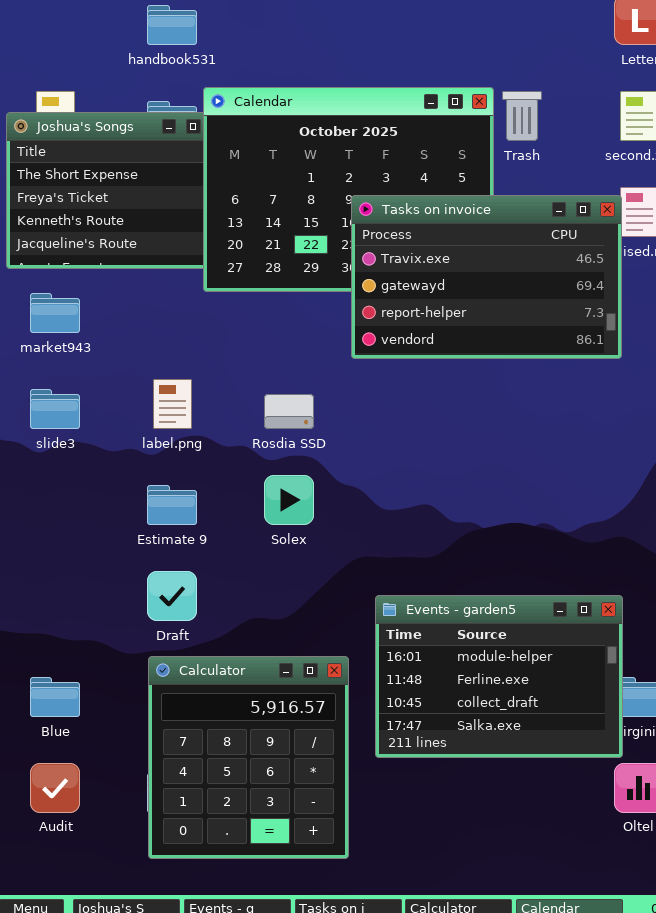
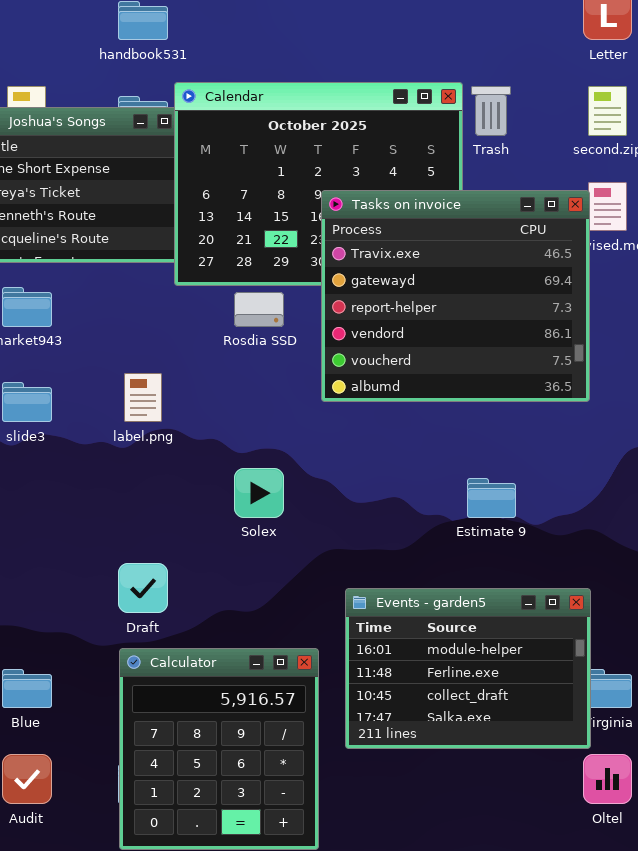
Tasks on invoice: [351,195,622,359] -> [321,190,590,402], resized
Rosdia SSD: [264,394,314,429] -> [234,292,284,327], moved
Estimate 9: [147,485,197,525] -> [467,478,516,518], moved

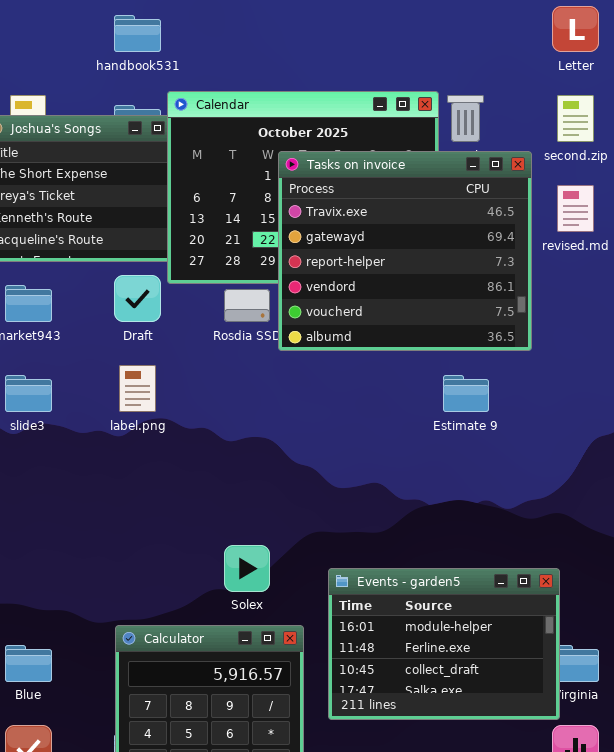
Tasks on invoice: [321,190,590,402] -> [278,151,532,351], moved
Solex: [234,468,284,518] -> [224,545,270,592], moved
Estimate 9: [467,478,516,518] -> [443,375,489,412], moved
Draft: [118,563,168,613] -> [114,275,161,322], moved

